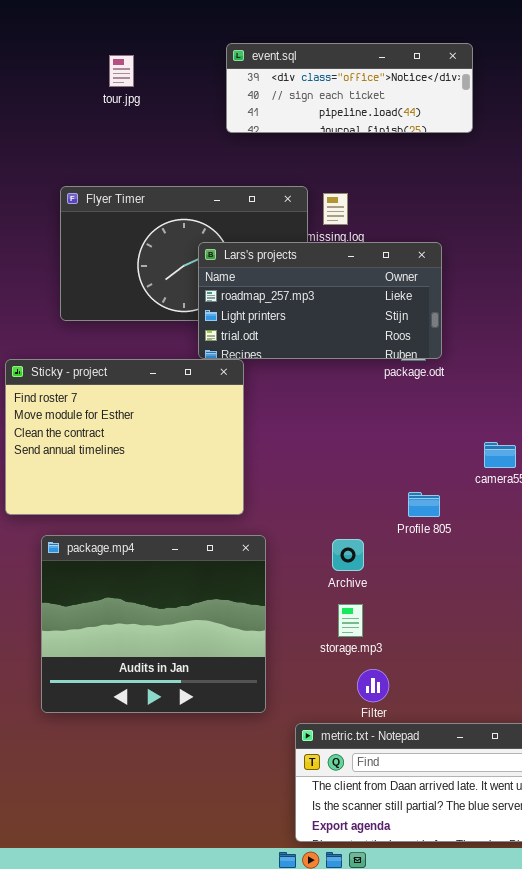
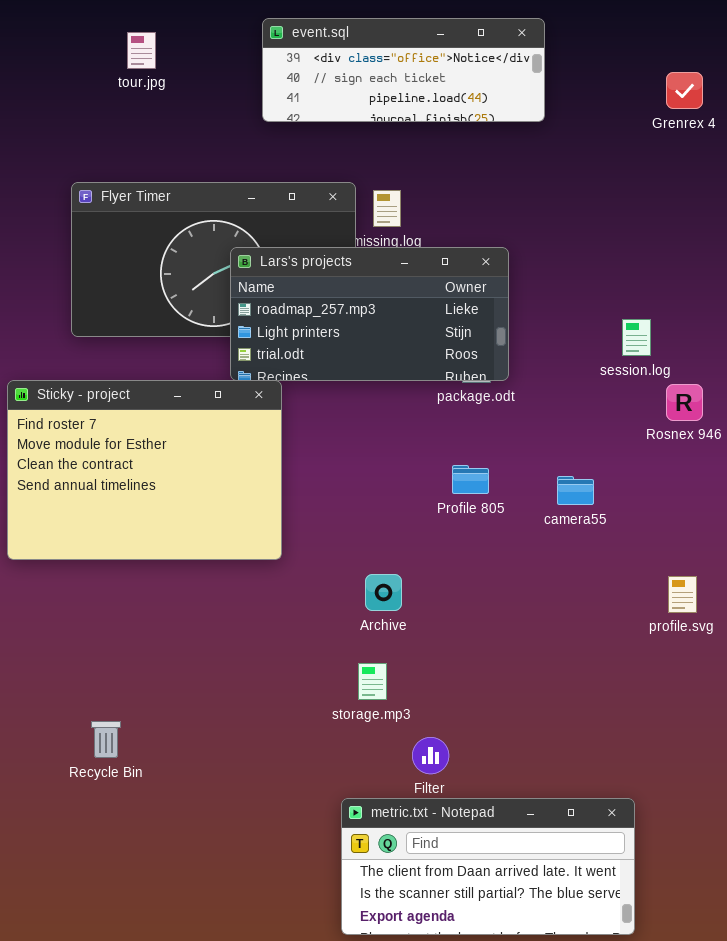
Profile 805: [408,492,440,517] -> [452,465,489,494], moved
package.mp4: [41,535,266,713] -> none, closed
Archive: [332,539,364,571] -> [365,574,402,611], moved
storage.mp3: [338,604,363,637] -> [358,663,387,700], moved

